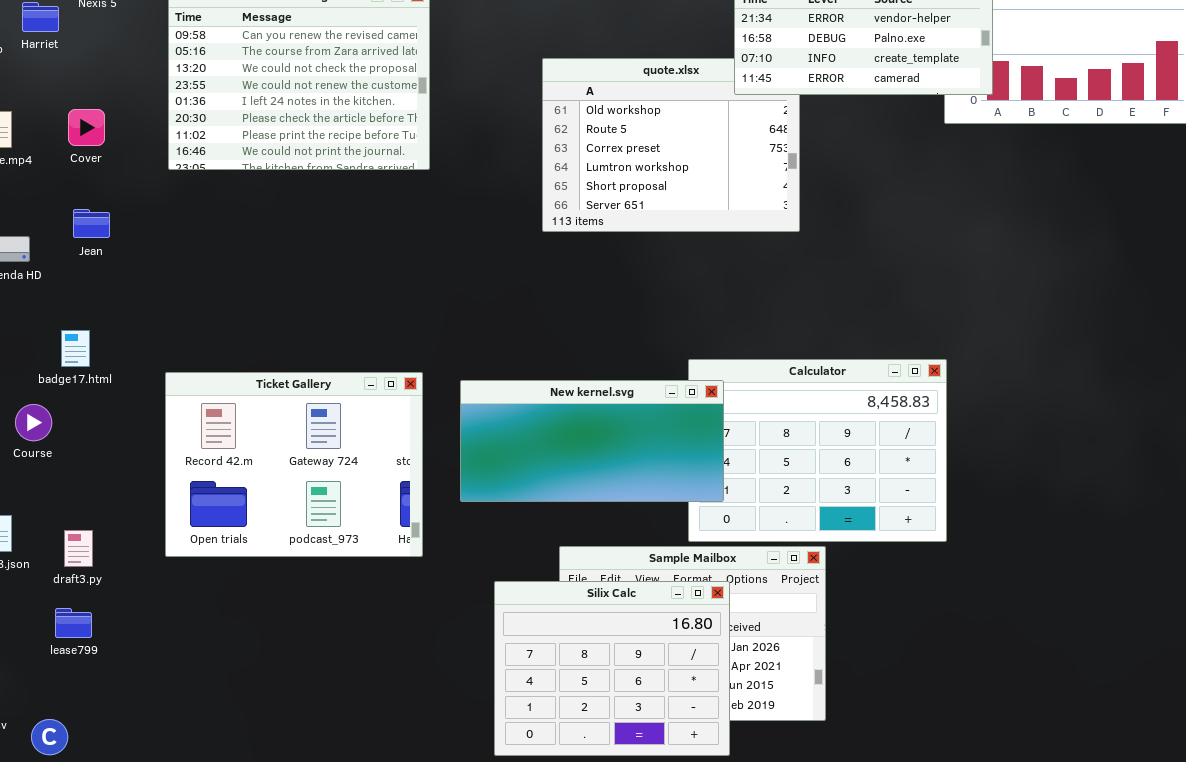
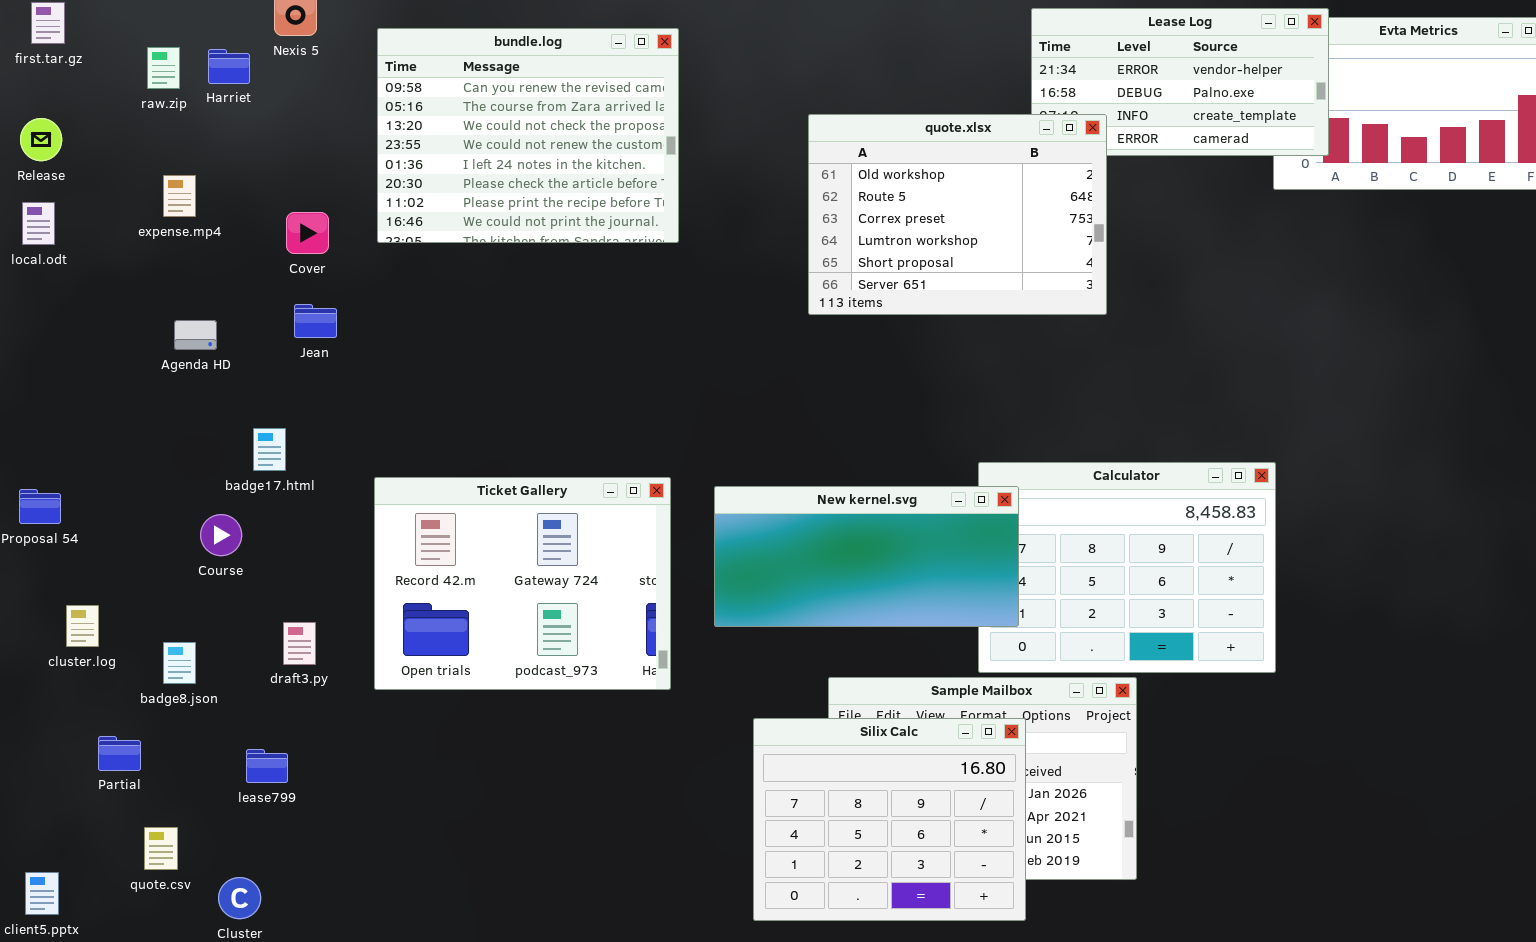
quote.xlsx: [542,58,800,232] -> [808,114,1107,315], raised
Cover: [68,109,105,146] -> [286,212,329,254], moved
Jean: [73,209,110,238] -> [294,304,337,338], moved
draft3.py: [64,530,93,567] -> [283,622,316,665], moved

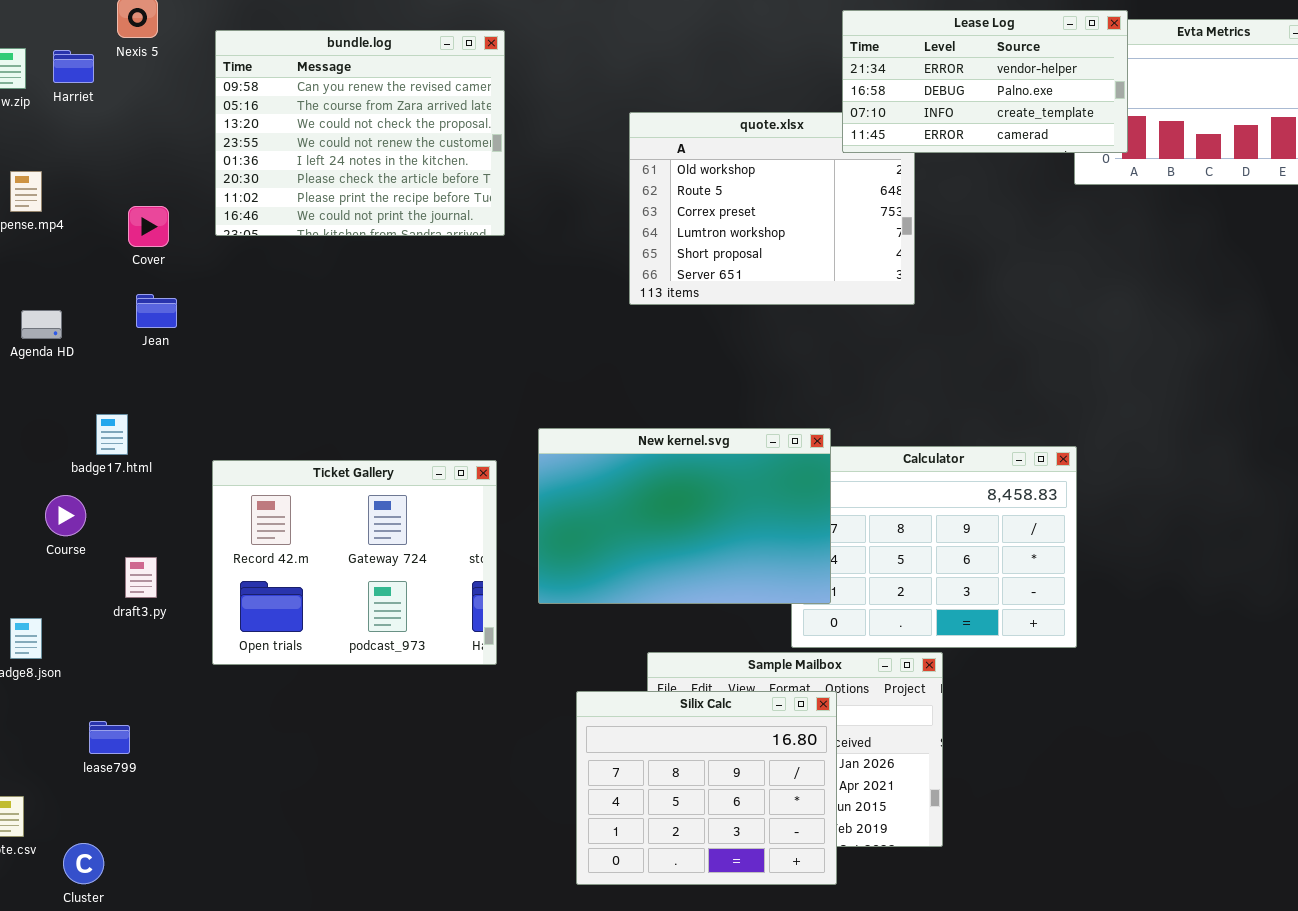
Lease Log: [1031,8,1329,156] -> [842,10,1128,153], raised
New kernel.svg: [714,486,1019,627] -> [538,428,831,604], resized
draft3.py: [283,622,316,665] -> [125,557,157,598], moved

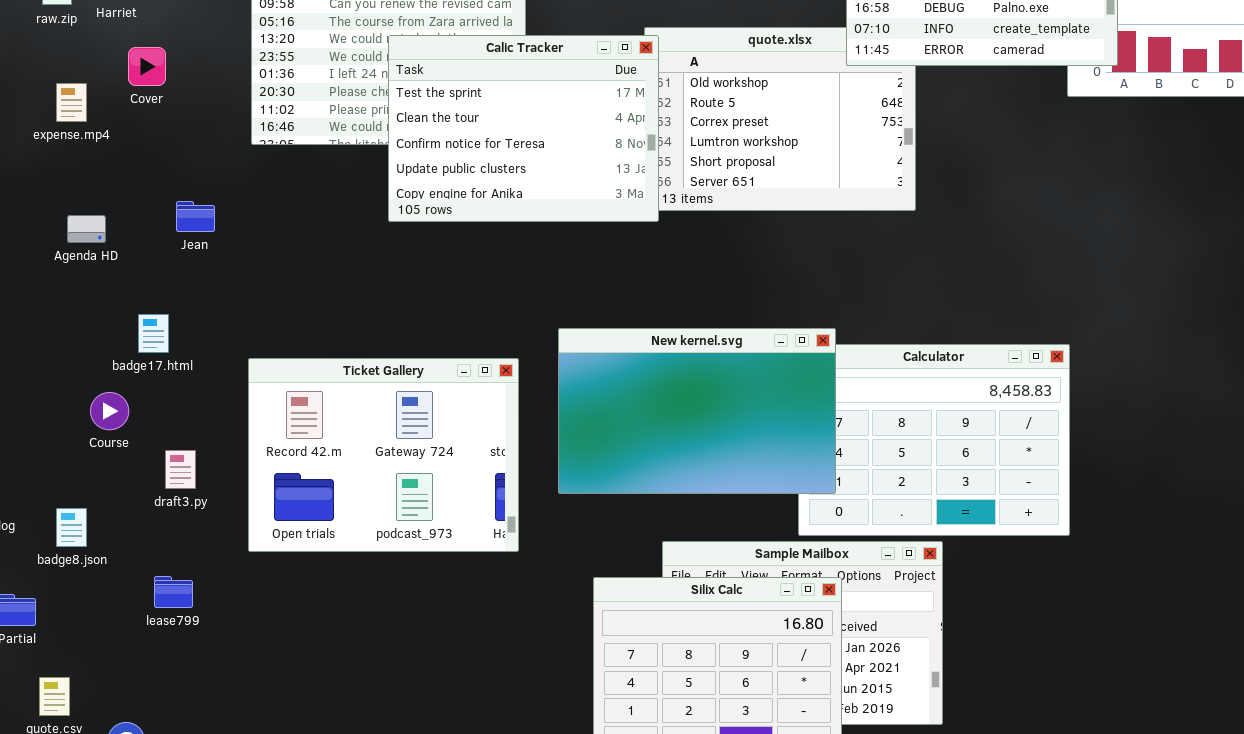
Calic Tracker: none -> [388,35,659,222], opened
Cover: [128,206,169,247] -> [128,47,166,86], moved
lease799: [89,721,130,754] -> [154,576,193,608], moved

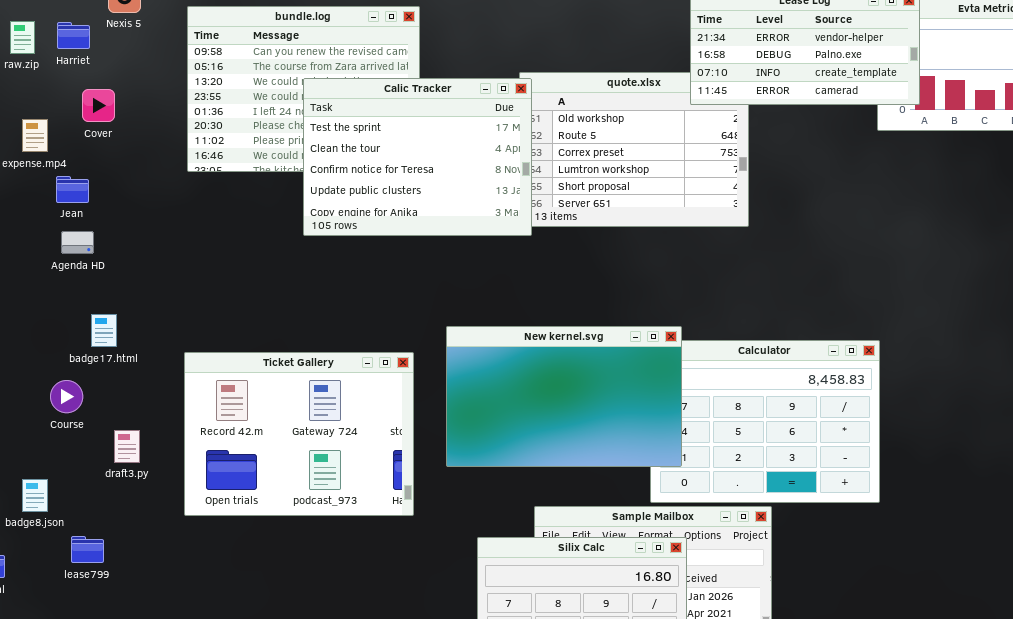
Jean: [176,201,215,232] -> [56,176,89,203], moved
Agenda HD: [67,215,106,243] -> [61,231,94,254], moved
lease799: [154,576,193,608] -> [71,536,104,563], moved

